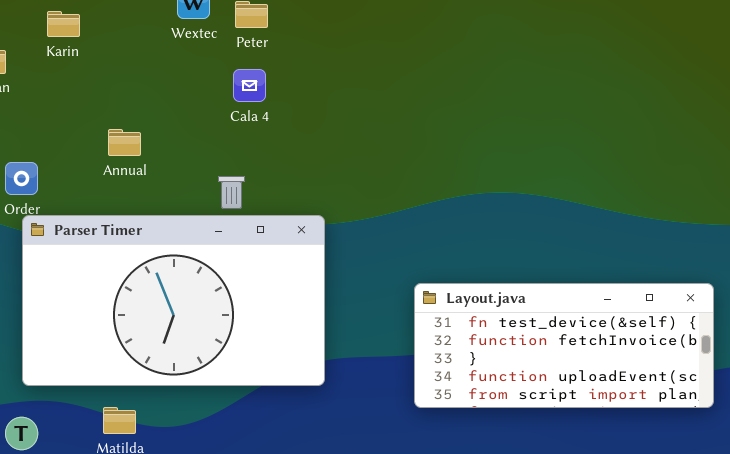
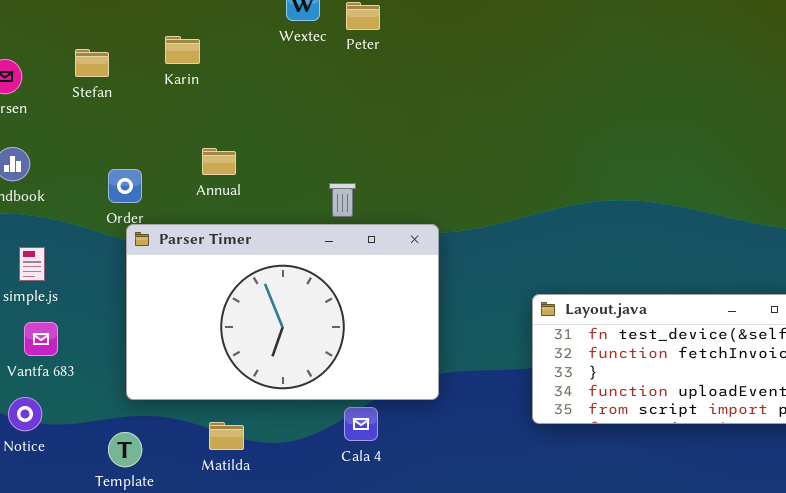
Karin: [47,11,80,37] -> [165,36,200,64], moved
Cala 4: [233,69,266,102] -> [344,407,378,441], moved
Annual: [108,129,141,156] -> [202,148,236,175], moved

